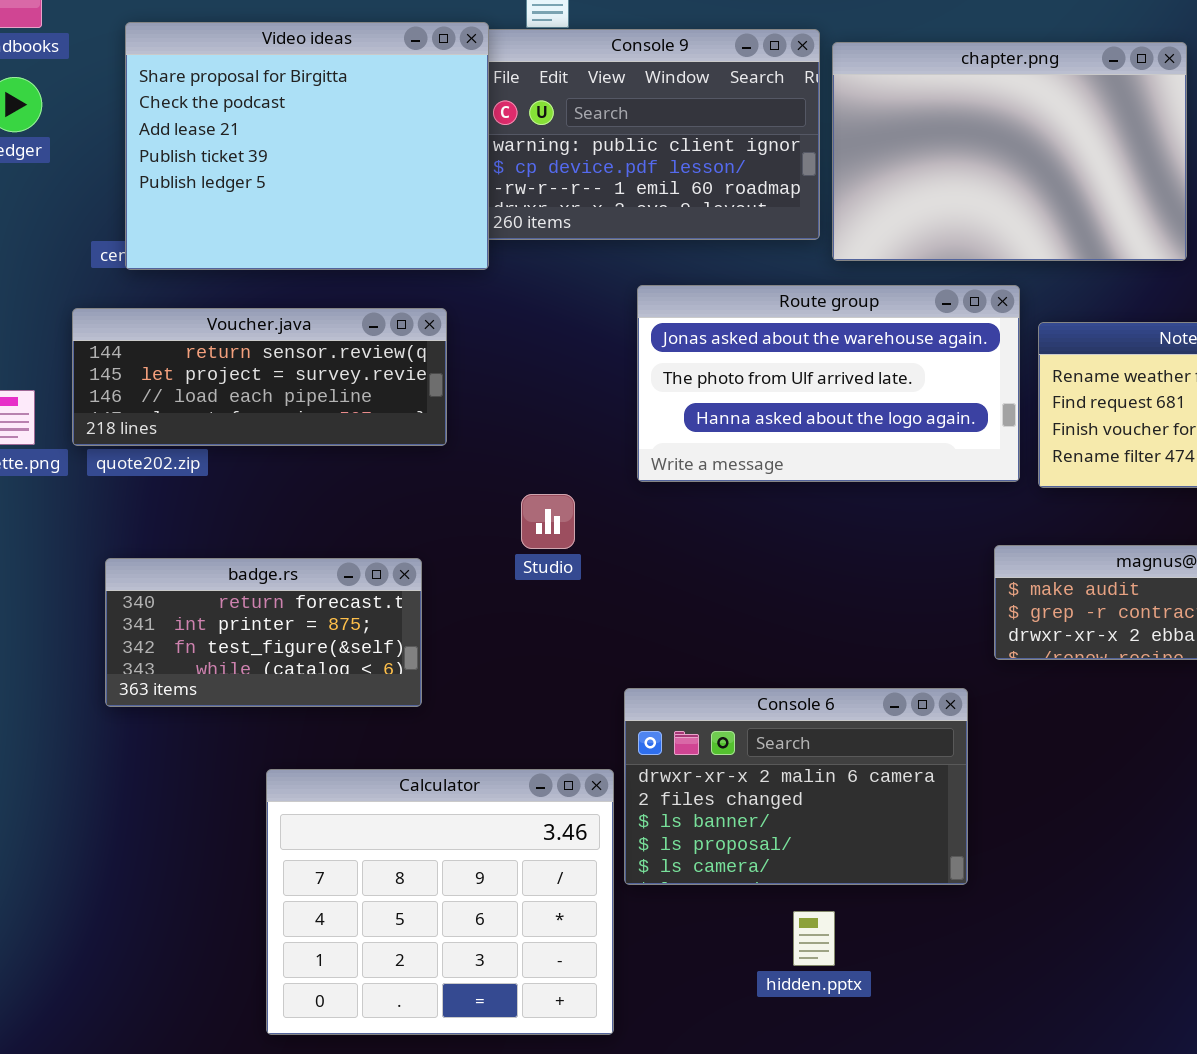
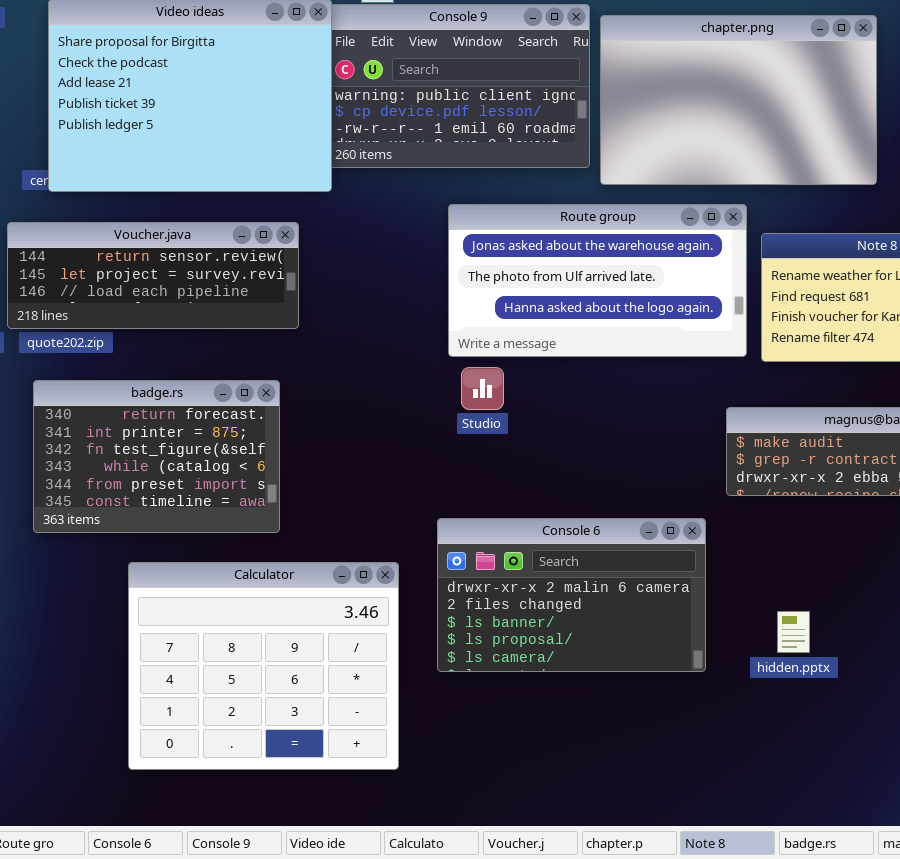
Studio: [521,494,575,549] -> [461,367,504,410], moved
badge.rs: [105,558,422,707] -> [33,380,280,533], resized
Calculator: [266,769,614,1035] -> [128,562,399,770], moved
hidden.pptx: [793,911,835,966] -> [777,611,810,653], moved

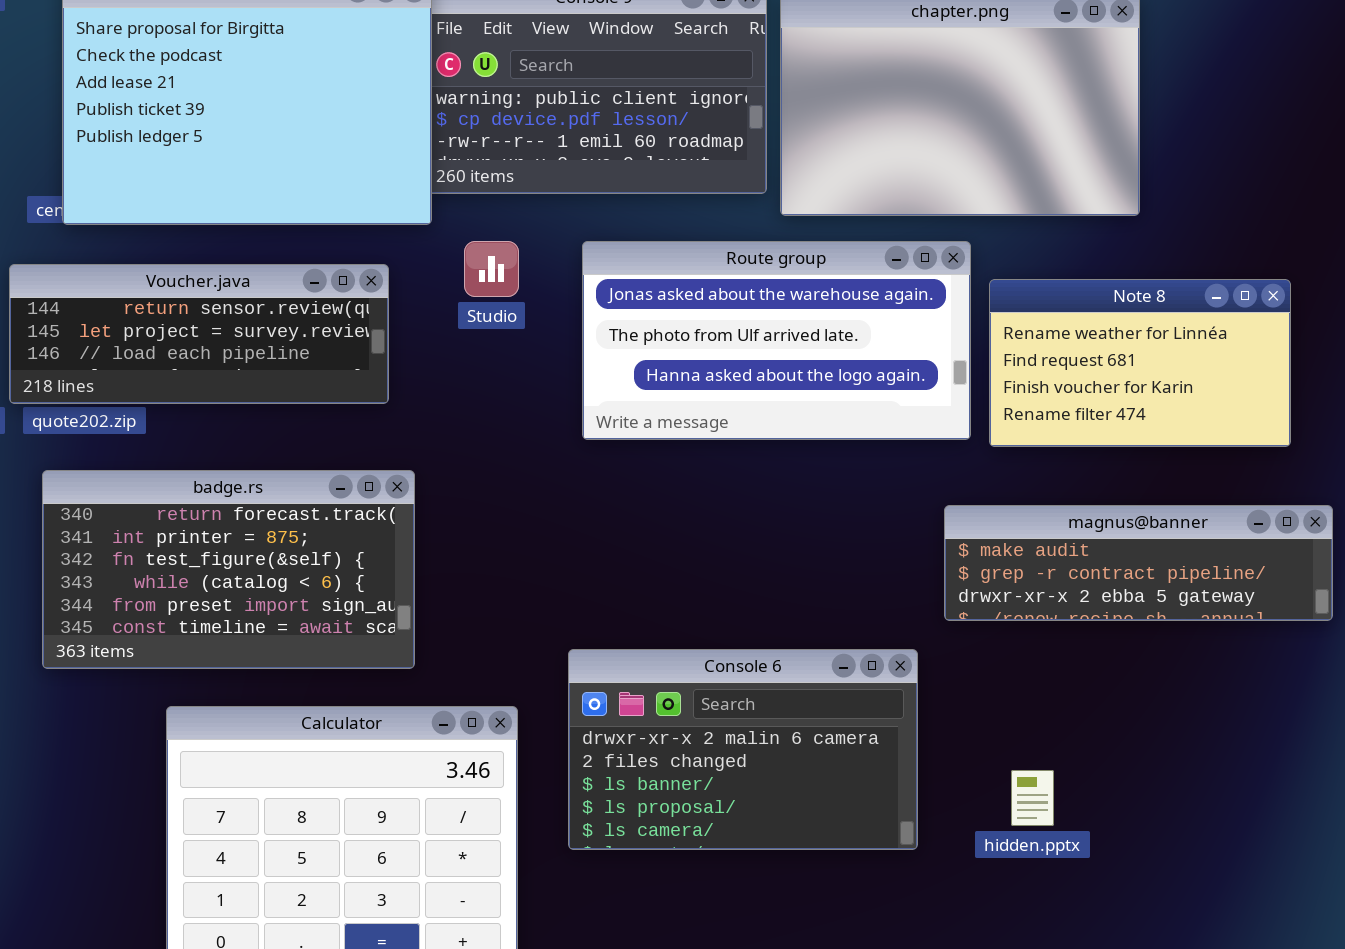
Studio: [461,367,504,410] -> [464,241,519,297], moved
badge.rs: [33,380,280,533] -> [42,470,415,669], resized

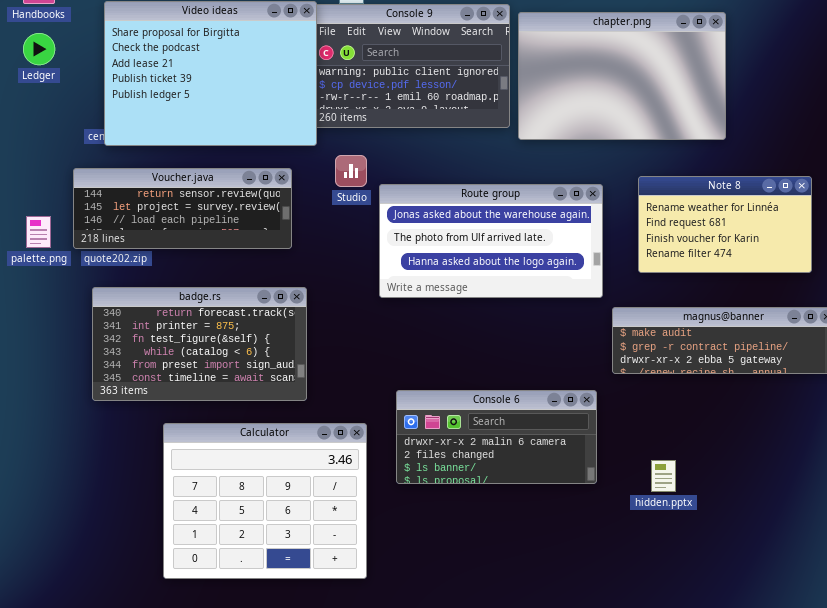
Route group: [582,241,971,440] -> [379,184,603,298], moved
Console 6: [568,649,918,850] -> [396,390,597,484], resized

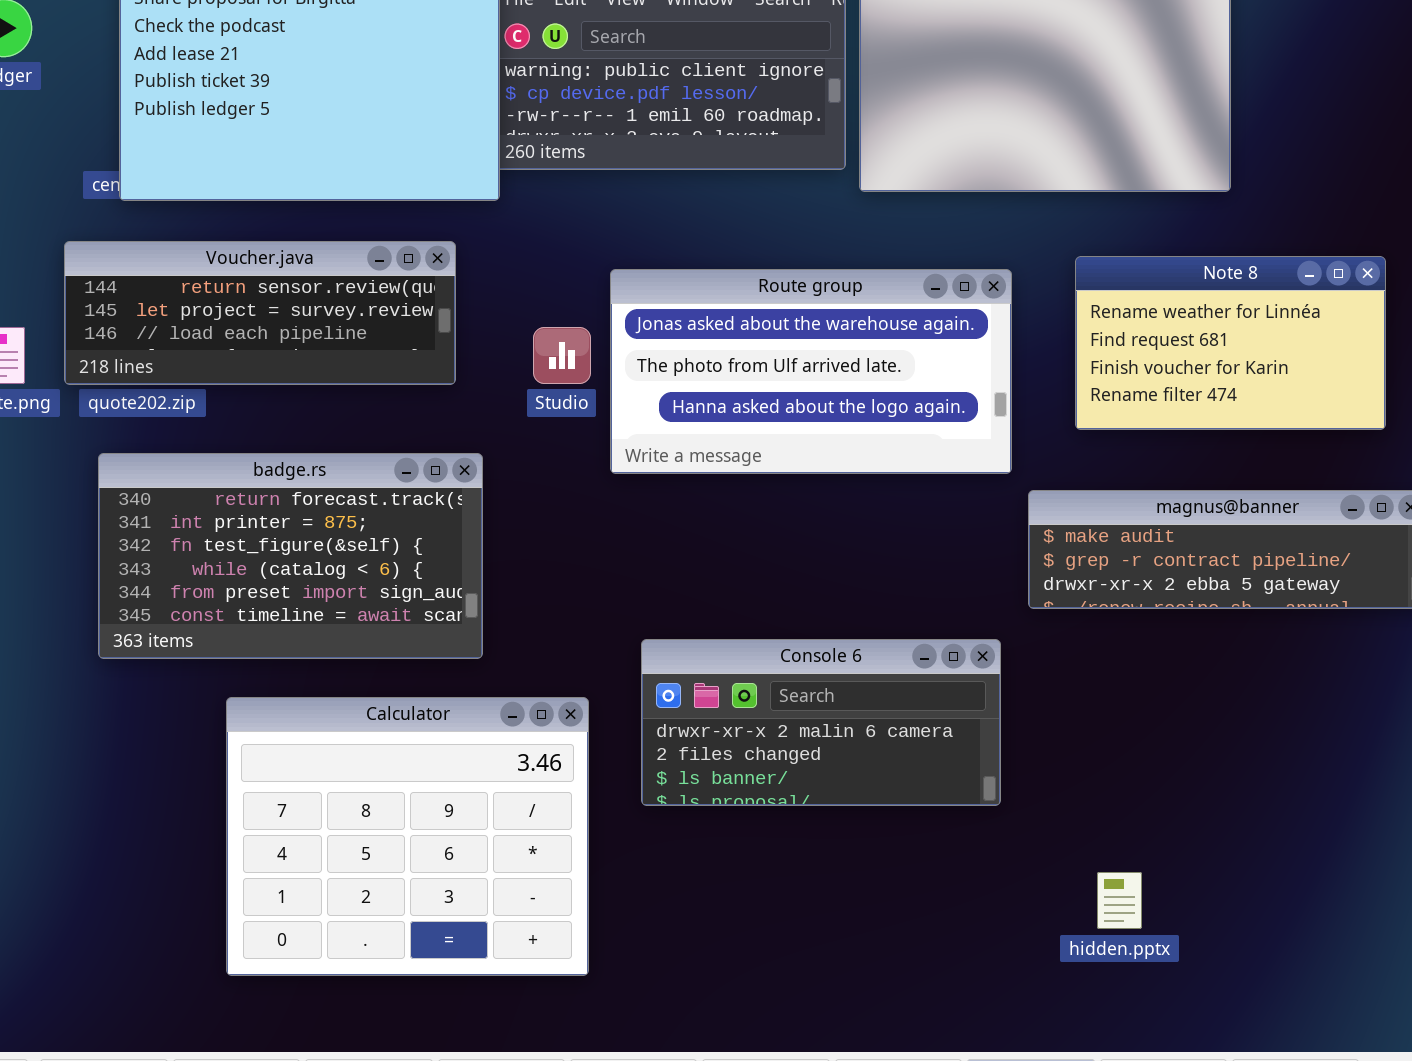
Studio: [335,155,367,187] -> [533,327,591,384], moved
hidden.pptx: [651,460,676,492] -> [1097,872,1142,929], moved

